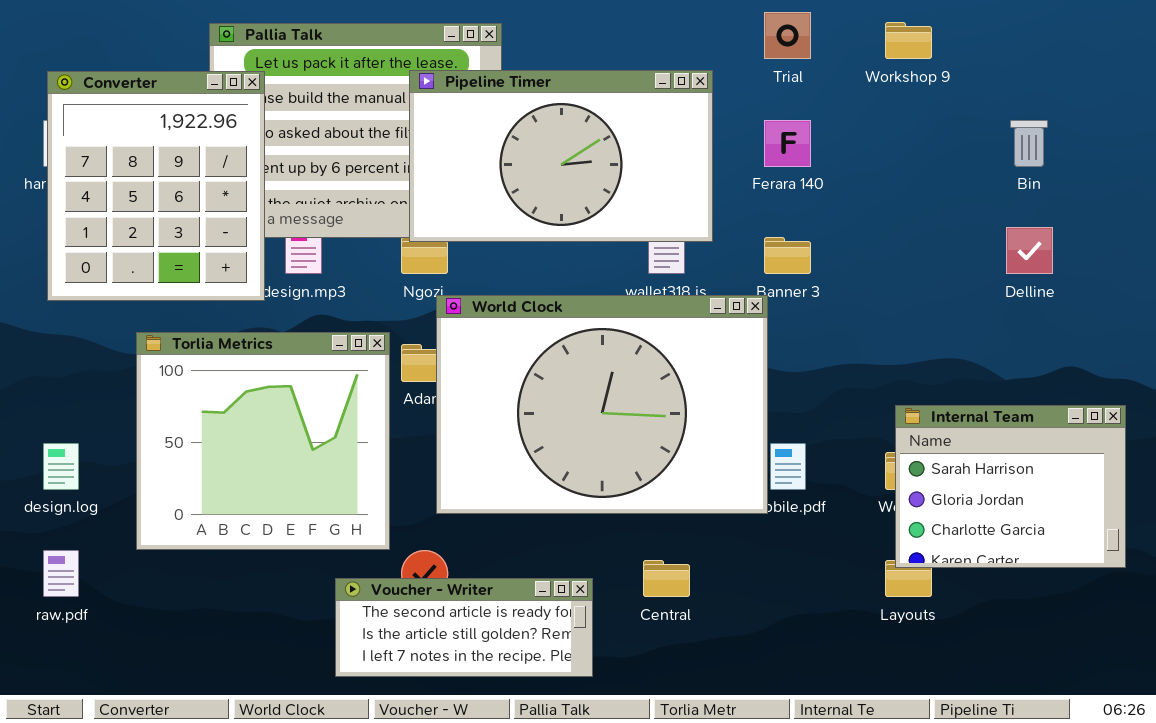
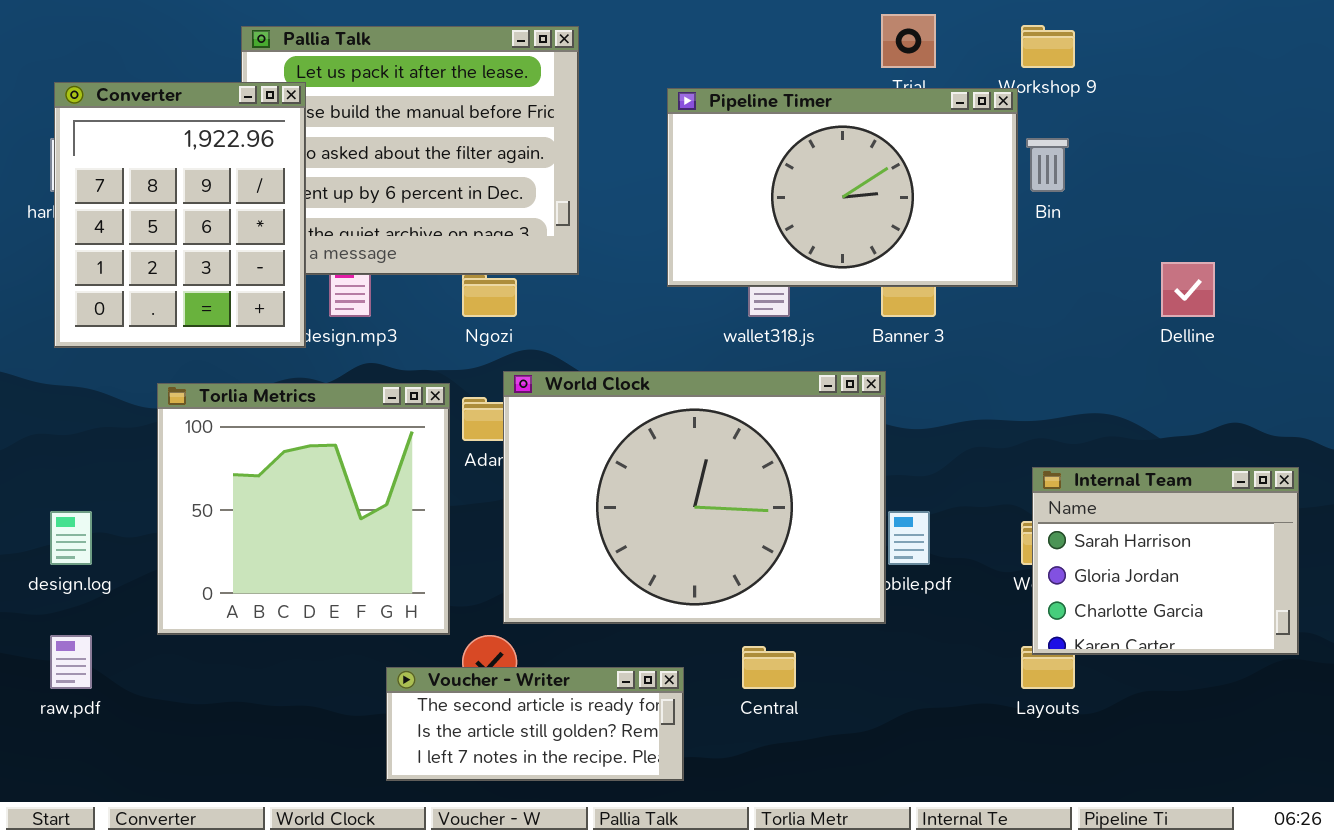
Pipeline Timer: [409,70,713,242] -> [667,88,1018,287], moved
Bin: [1010,120,1048,167] -> [1026,138,1069,192], moved
World Clock: [436,295,768,514] -> [503,371,886,624], moved

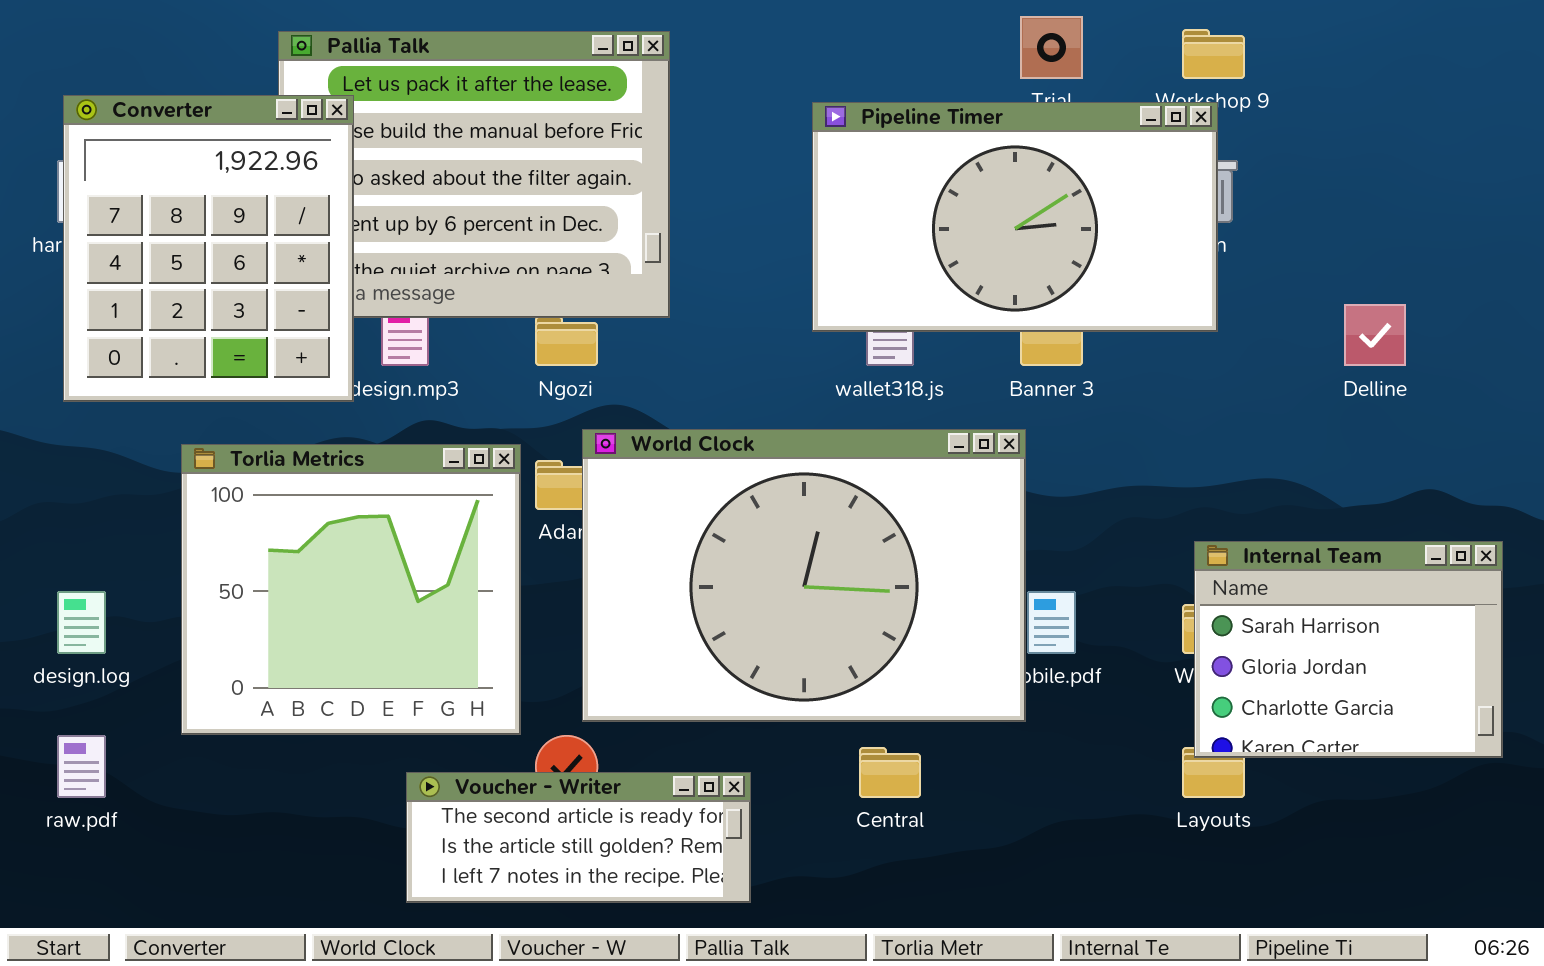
Pipeline Timer: [667,88,1018,287] -> [812,102,1218,332], moved
Voucher - Writer: [386,667,684,781] -> [406,772,751,903], moved

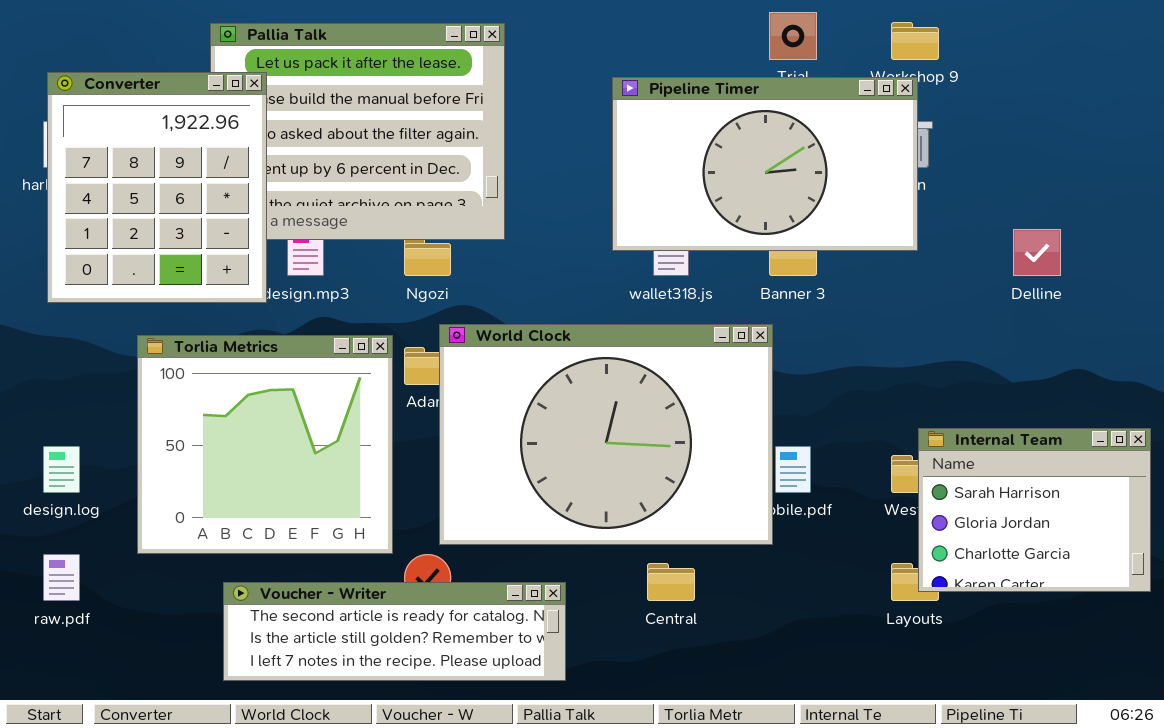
Internal Team: [1194,541,1503,758] -> [918,428,1151,592], moved
Voucher - Writer: [406,772,751,903] -> [223,582,566,681], resized

